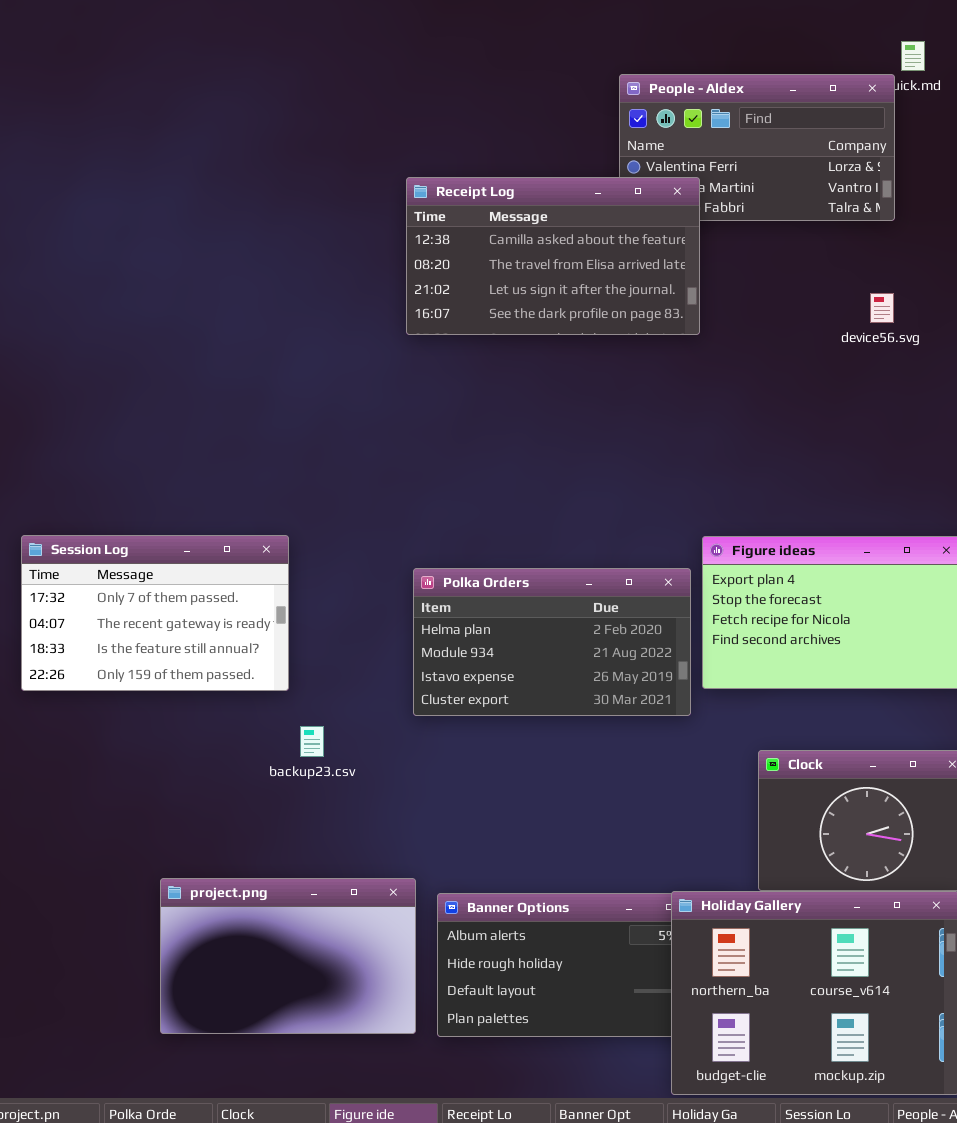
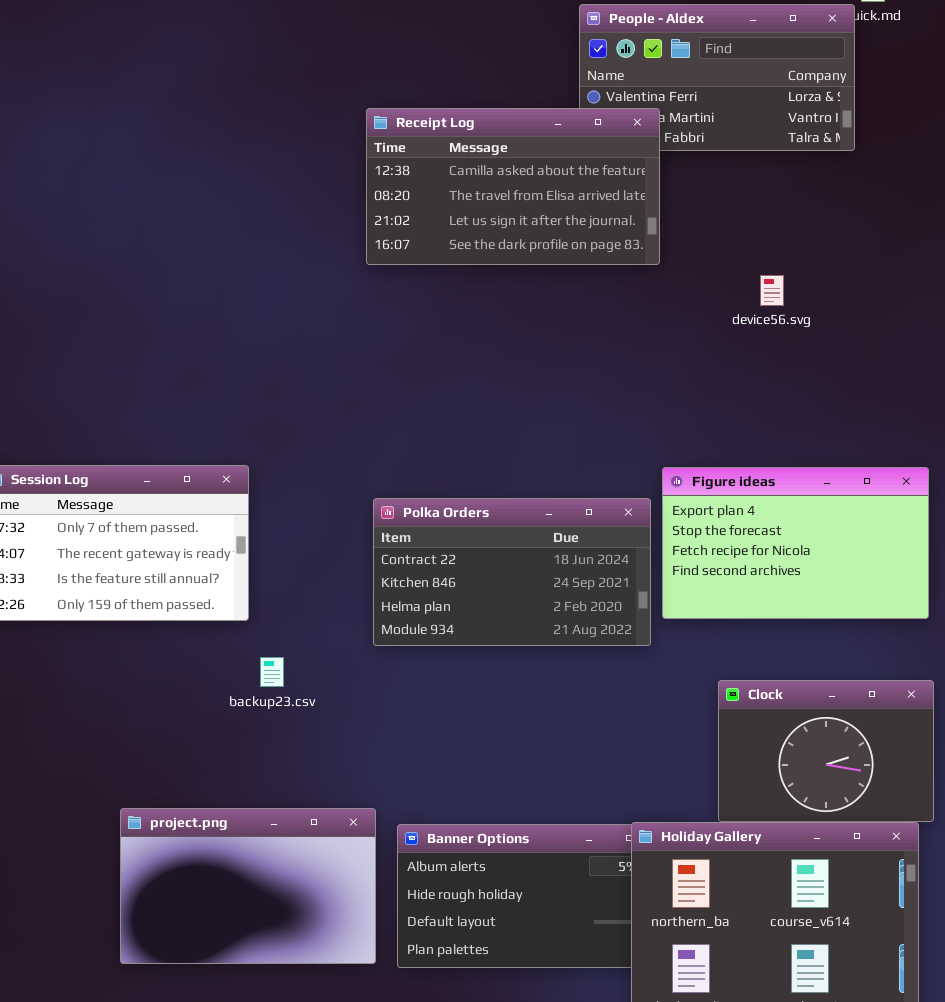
device56.svg: [870,293,894,323] -> [760,275,784,306], moved
Polka Orders: [413,568,691,716] -> [373,498,651,646], scrolled up 2 rows

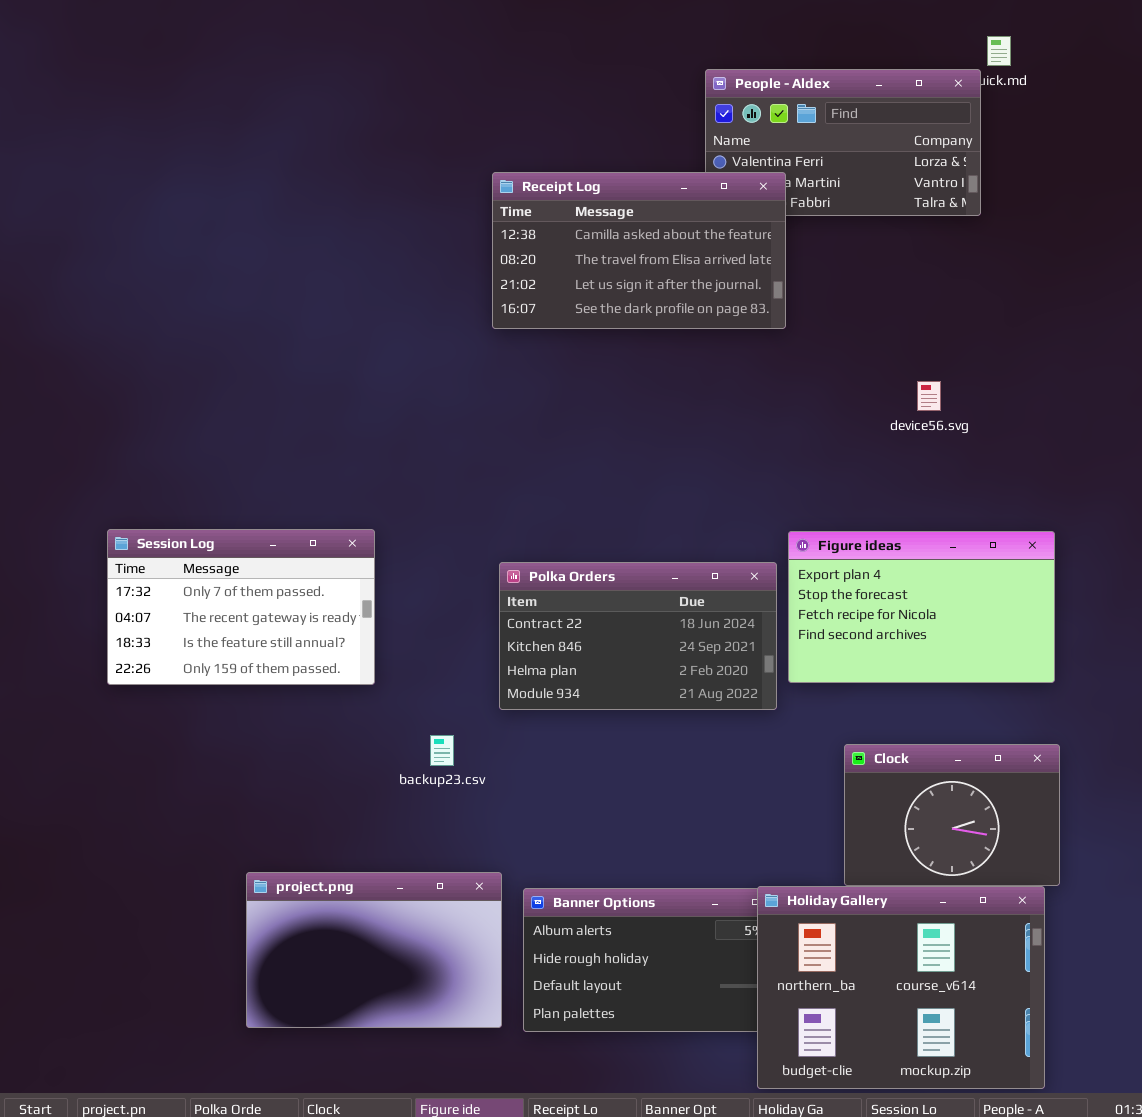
device56.svg: [760,275,784,306] -> [917,381,941,411], moved
backup23.csv: [260,657,284,687] -> [430,735,454,766], moved

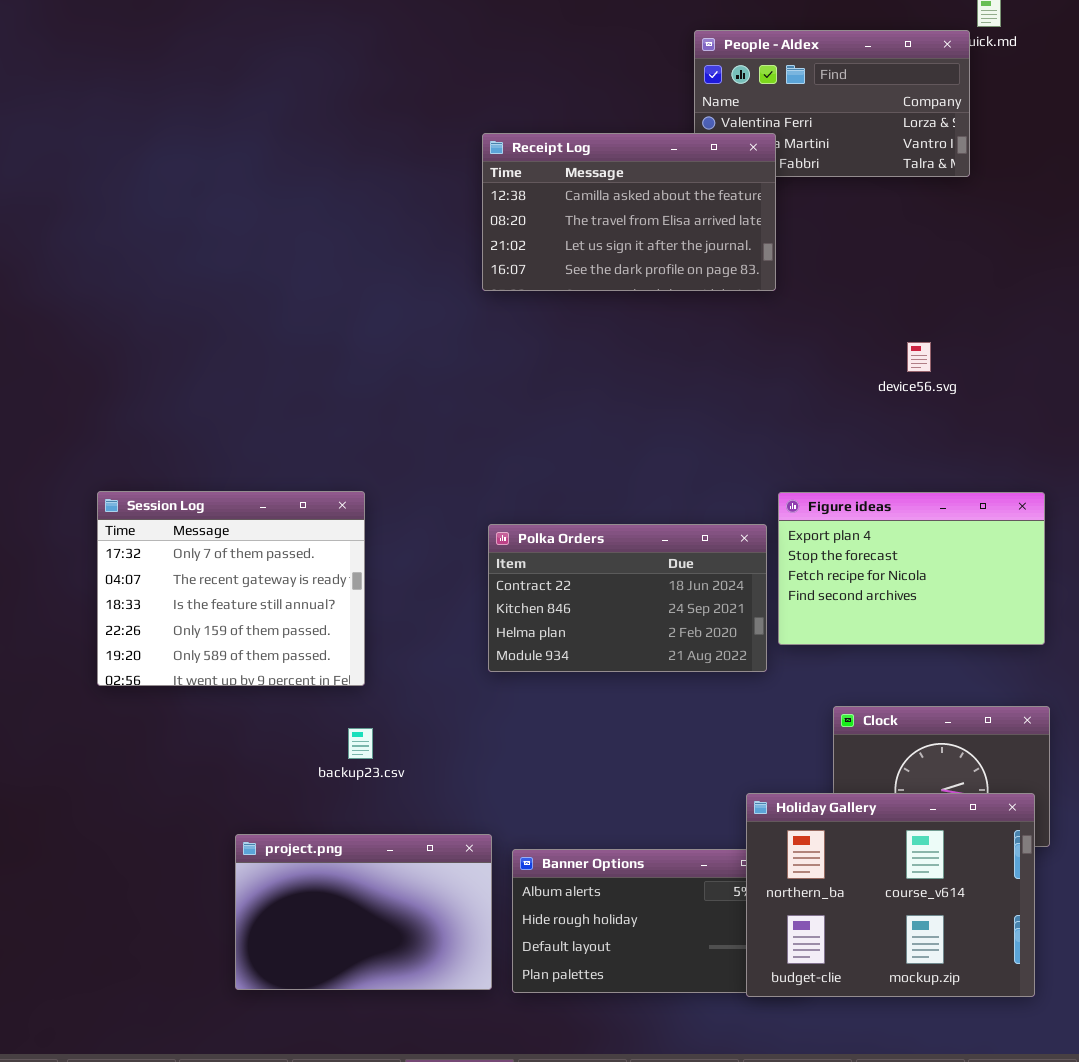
Session Log: [107,529,375,685] -> [97,491,365,686], resized
backup23.csv: [430,735,454,766] -> [348,728,373,759], moved
Holiday Gallery: [757,886,1045,1089] -> [746,793,1035,997], moved

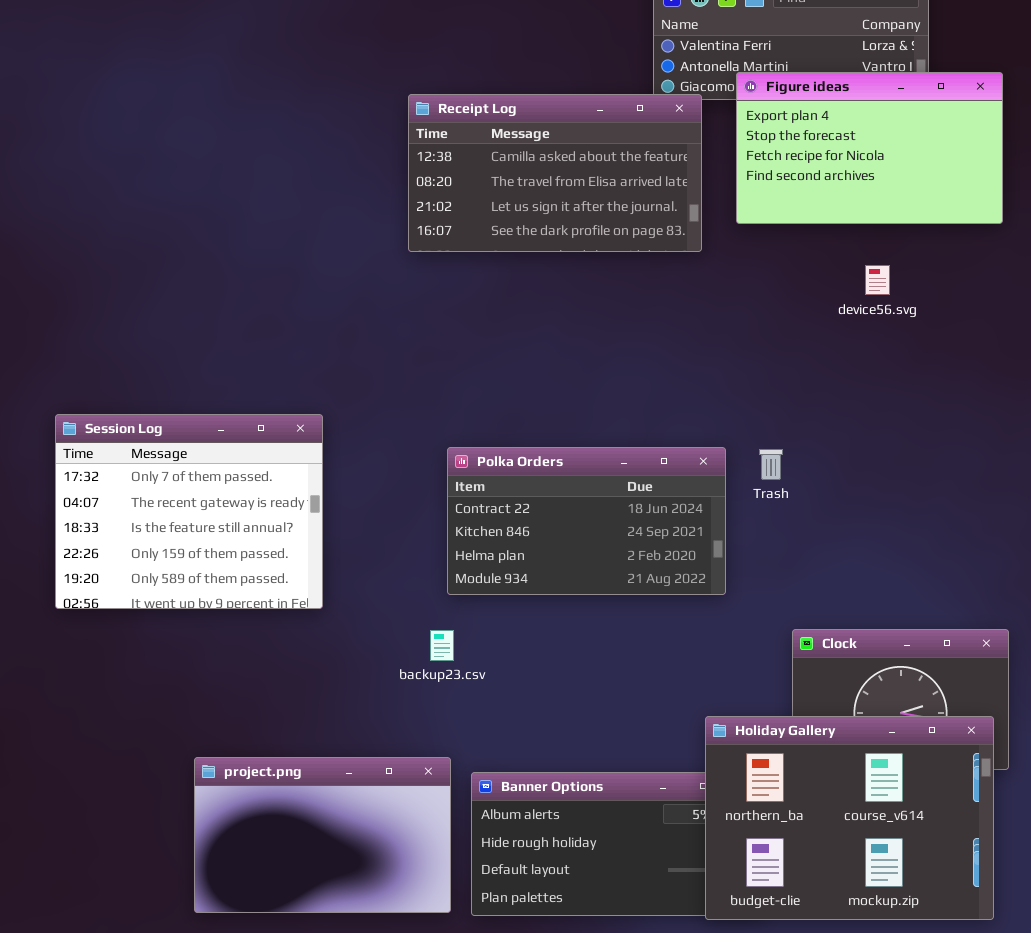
Receipt Log: [482,133,776,291] -> [408,94,702,252], moved
Figure ideas: [778,492,1045,645] -> [736,72,1003,224], moved
backup23.csv: [348,728,373,759] -> [430,630,454,661], moved

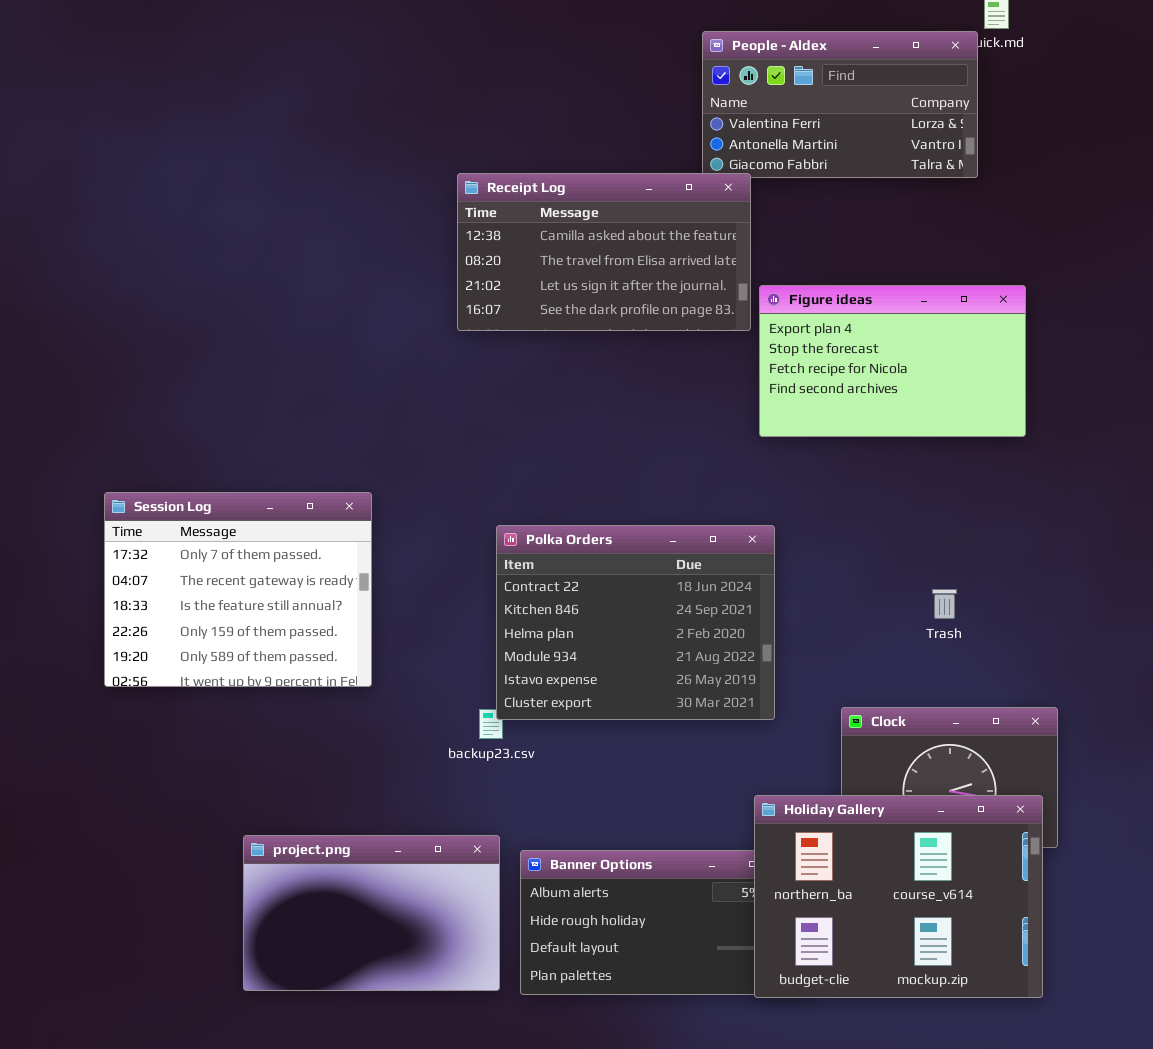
Figure ideas: [736,72,1003,224] -> [759,285,1026,437], moved
Polka Orders: [447,447,726,595] -> [496,525,775,720], resized
Trash: [759,449,783,480] -> [932,589,957,619], moved

